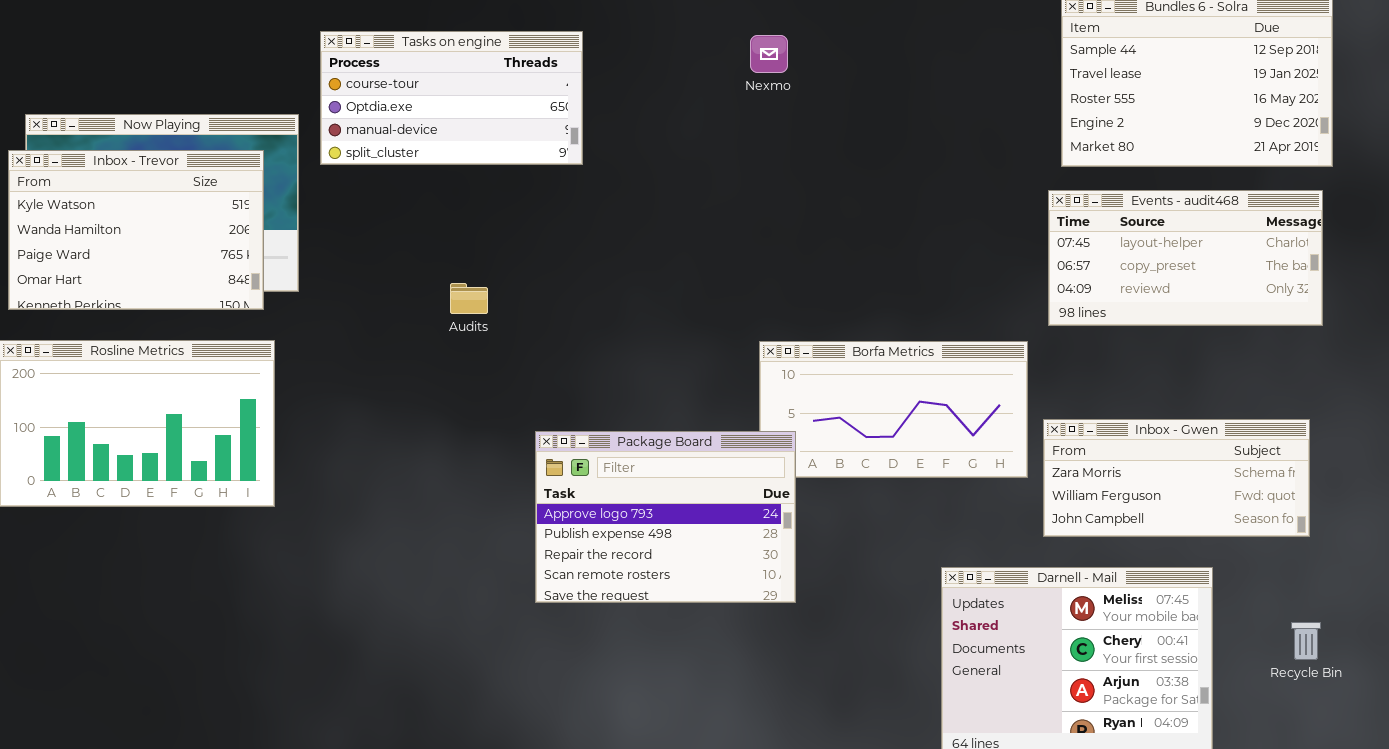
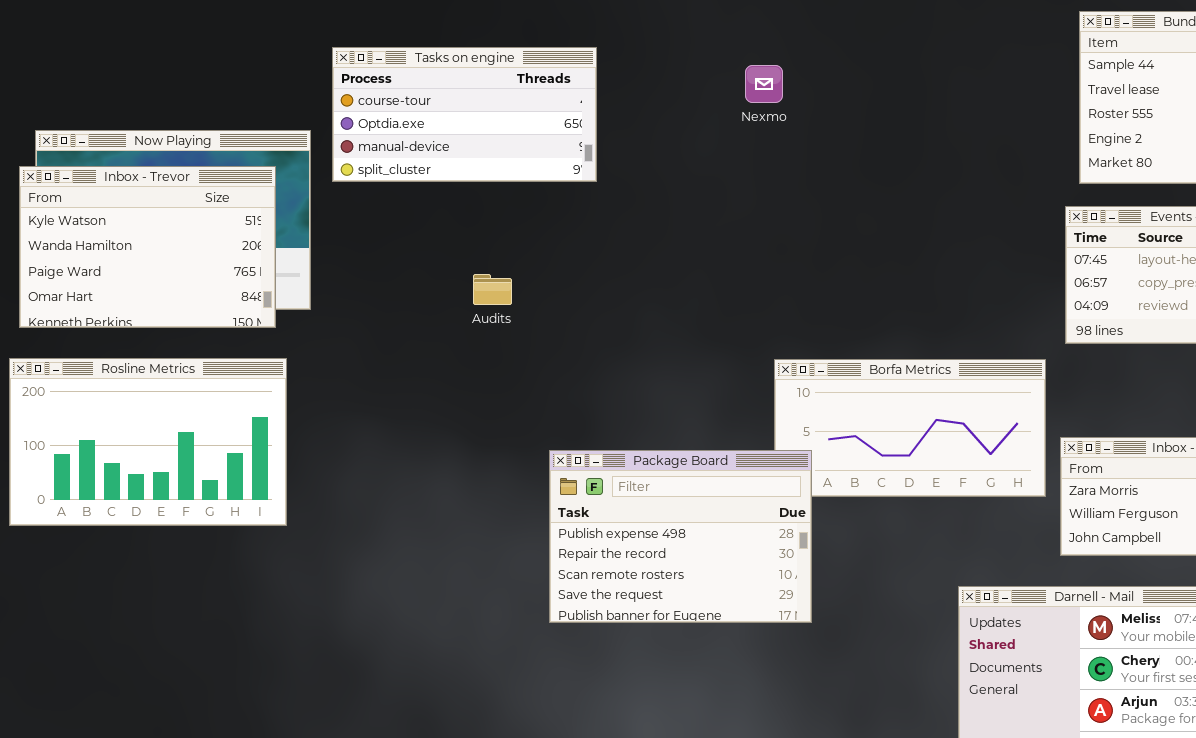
Nexmo: [750,35,788,73] -> [745,65,783,103], moved
Audits: [450,283,488,314] -> [473,274,512,305], moved
Package Board: [535,431,796,603] -> [549,450,812,623], scrolled down 1 row

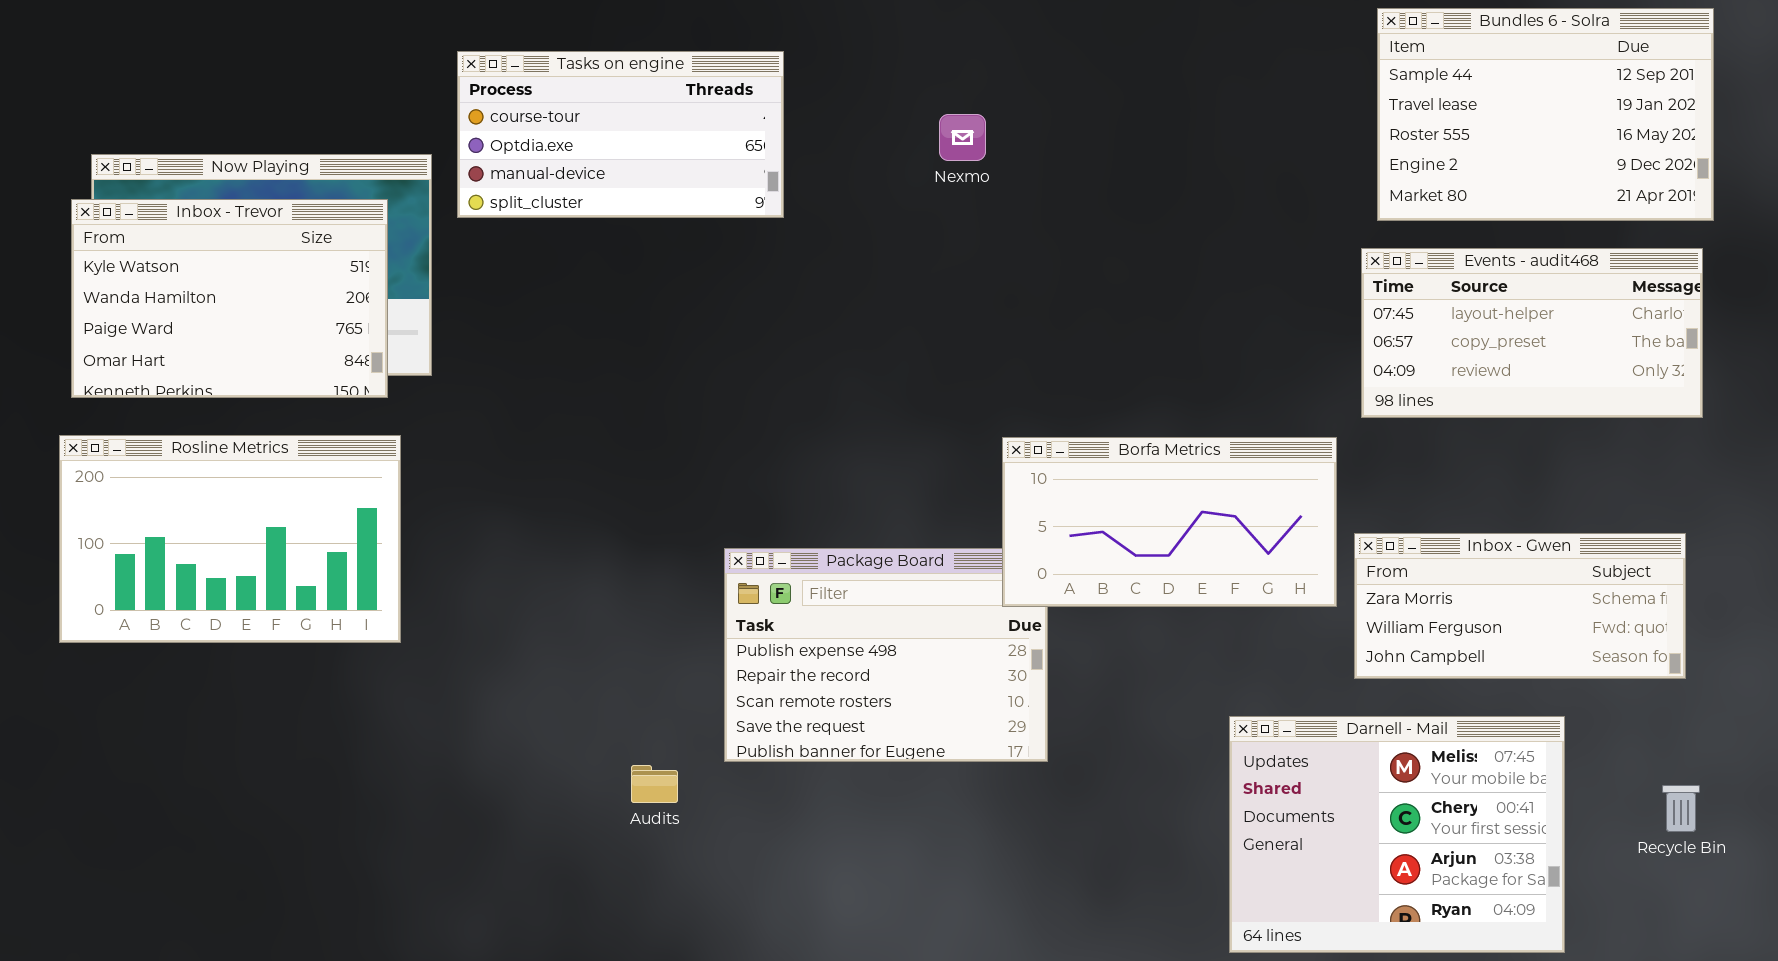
Nexmo: [745,65,783,103] -> [939,114,986,161], moved
Audits: [473,274,512,305] -> [631,765,678,803], moved
Borfa Metrics: [774,359,1046,497] -> [1002,437,1337,607], raised

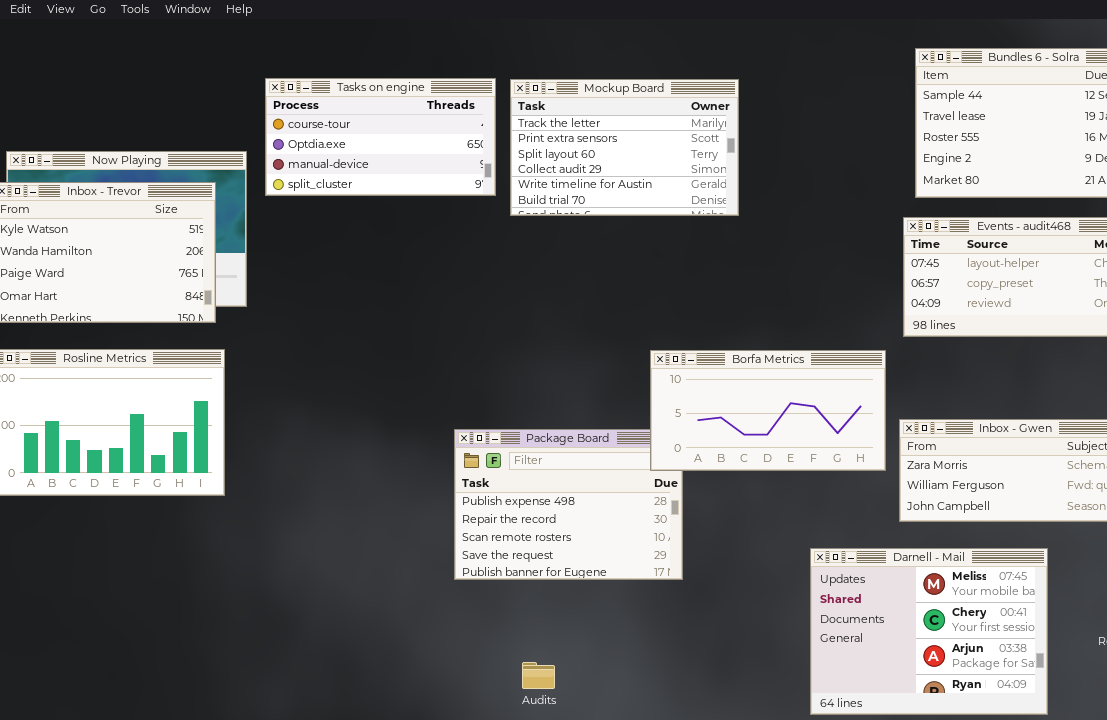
Mockup Board: none -> [510,79,739,216], opened
Audits: [631,765,678,803] -> [522,662,555,689], moved

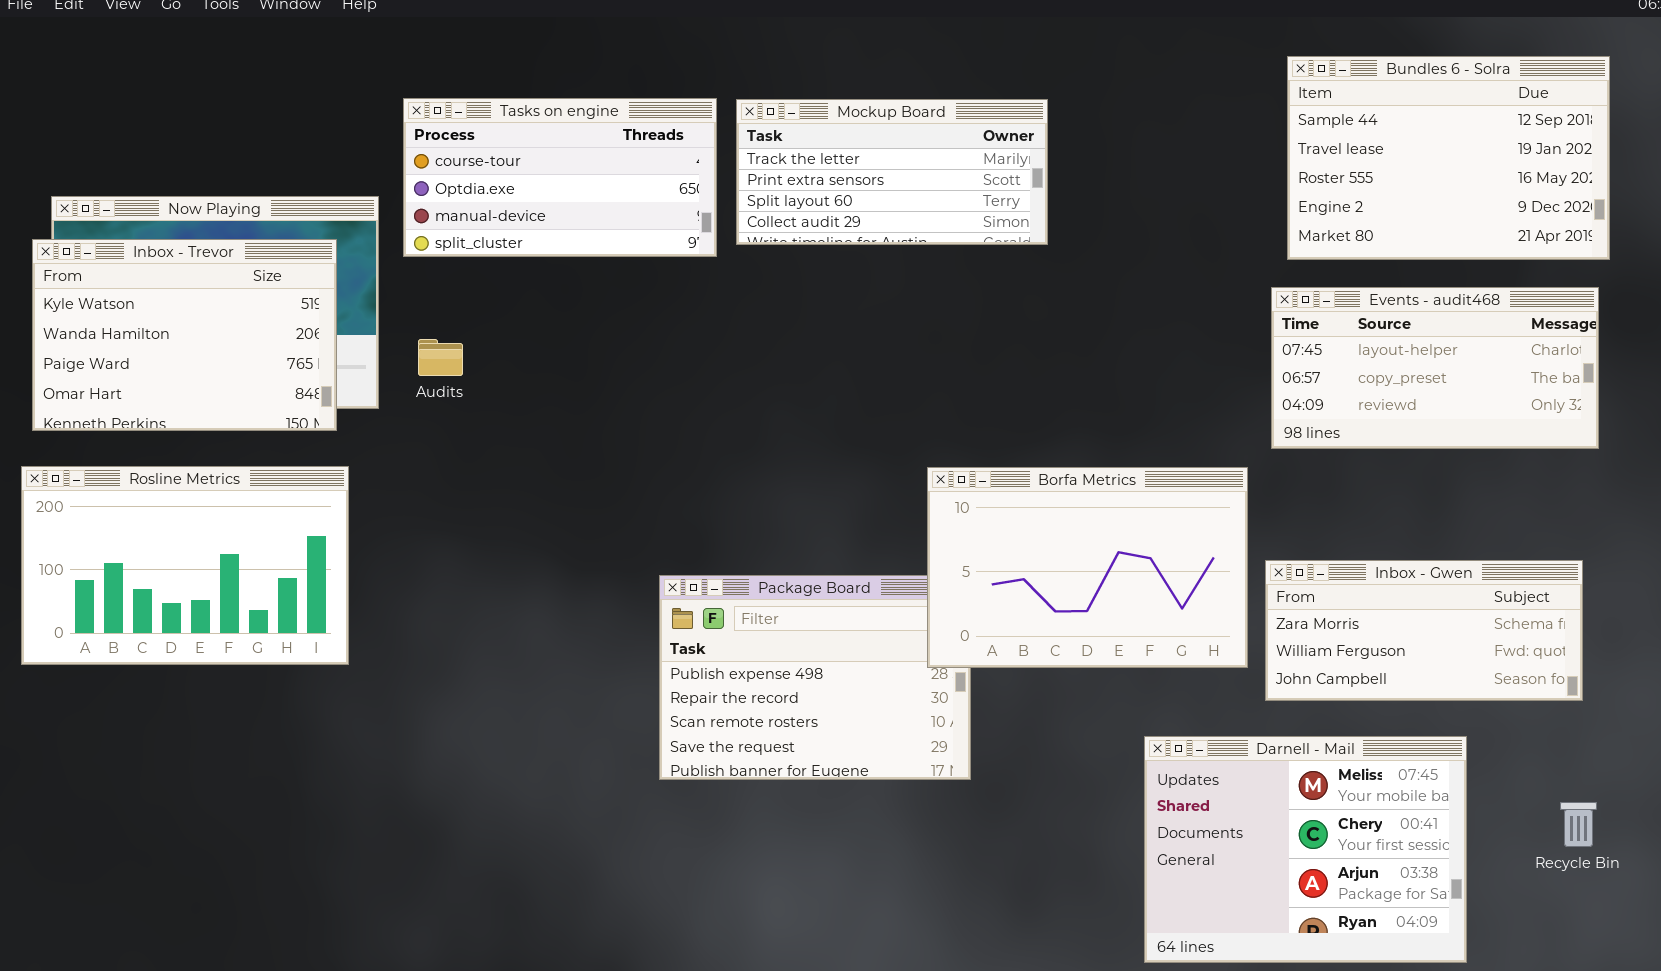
Mockup Board: [510,79,739,216] -> [736,99,1048,245], resized
Borfa Metrics: [650,350,886,471] -> [927,467,1248,668], resized
Audits: [522,662,555,689] -> [418,339,463,376], moved

